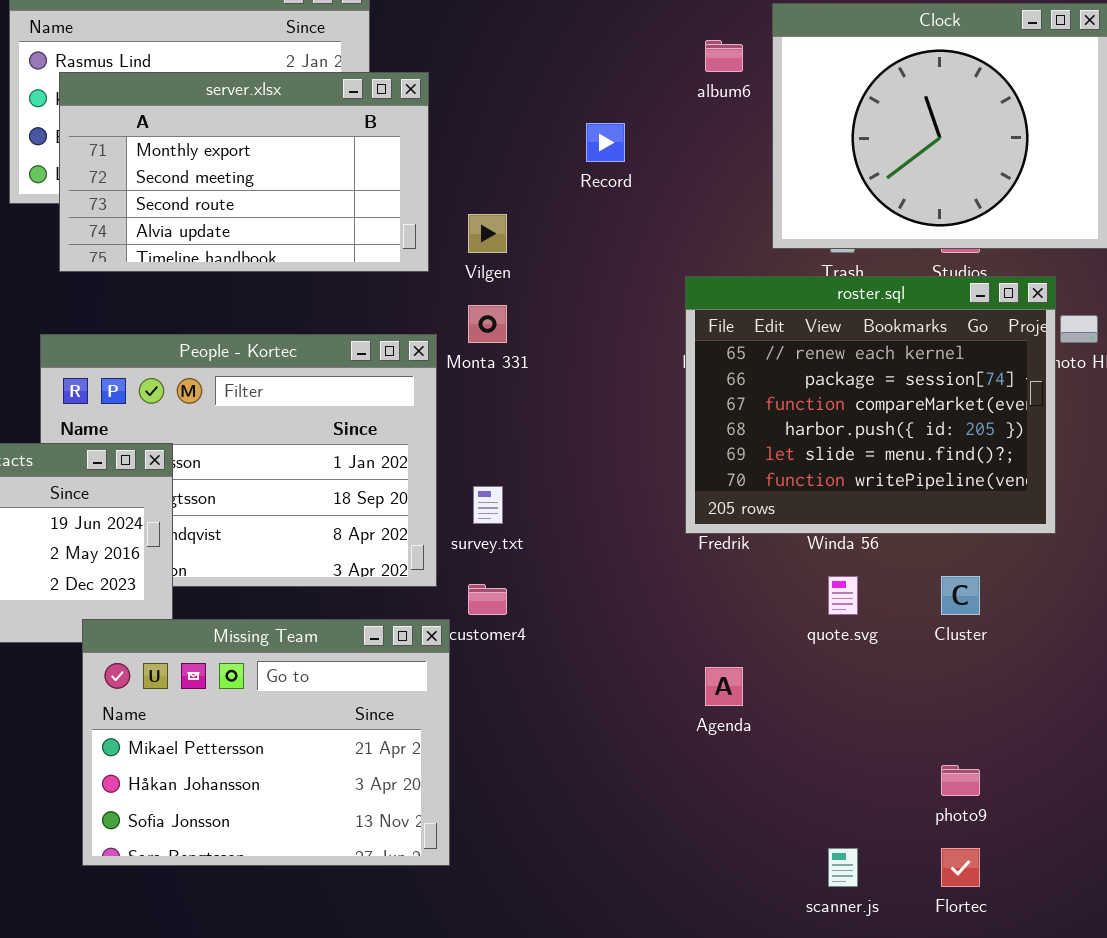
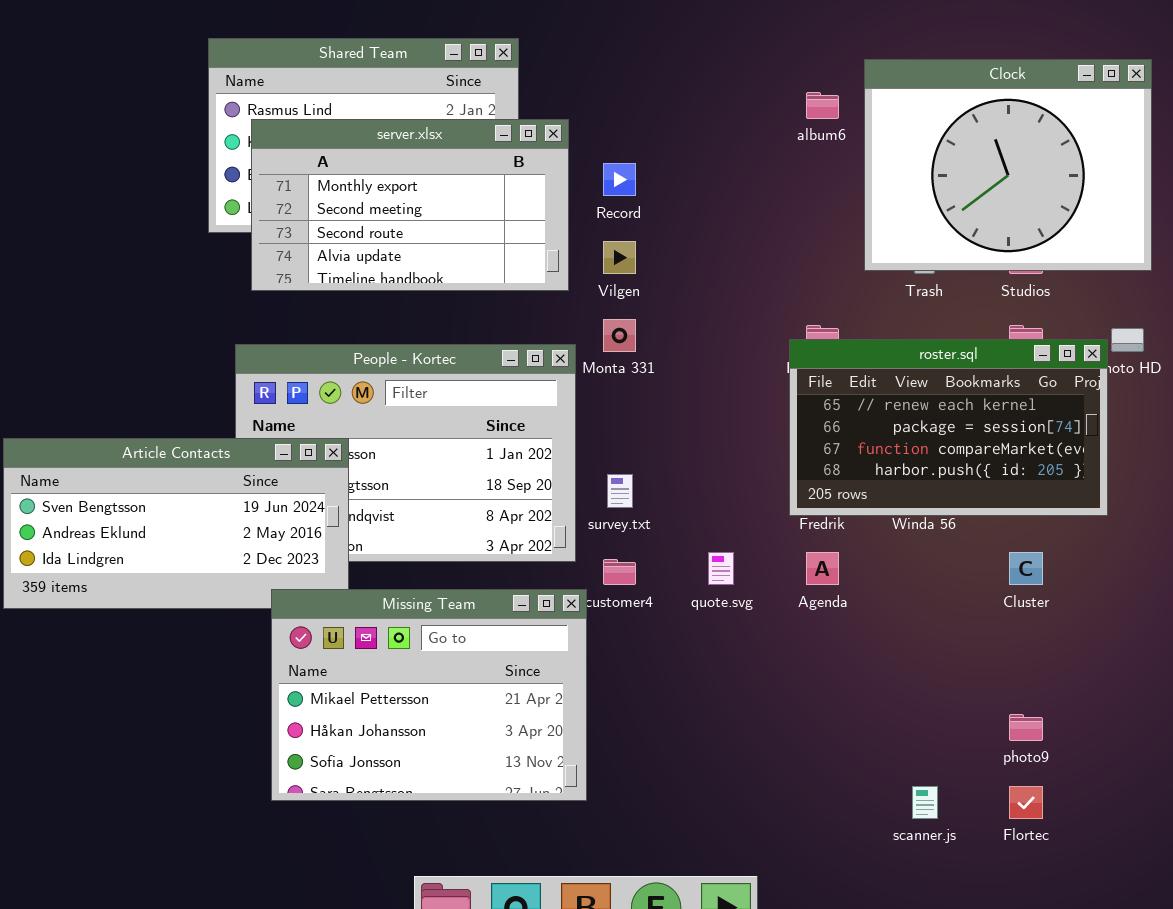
Record: [586,123,625,162] -> [603,163,636,196], moved
roster.sql: [685,276,1056,534] -> [789,339,1108,516], resized
quote.svg: [828,576,858,615] -> [708,552,734,585], moved
Agenda: [705,667,743,706] -> [806,552,839,585], moved

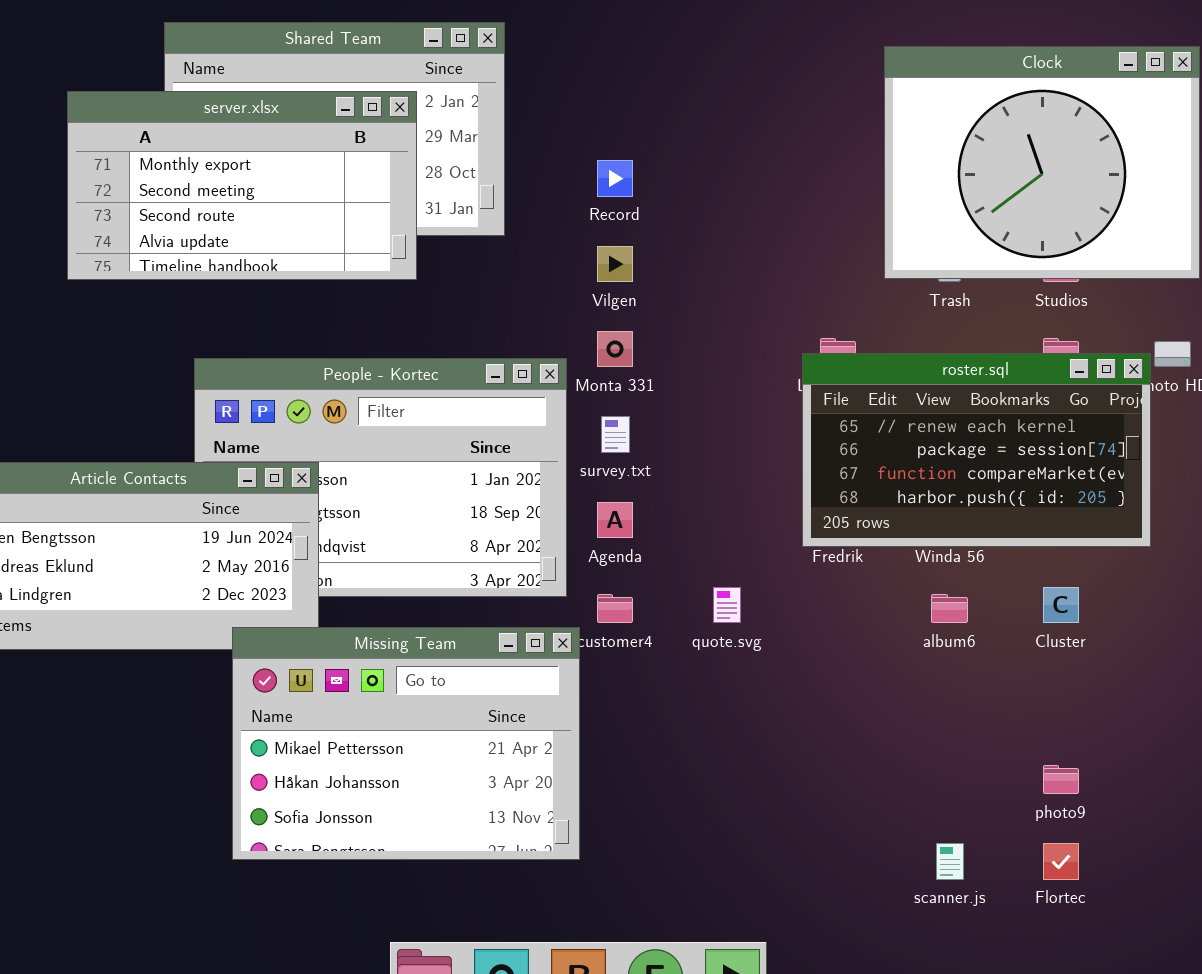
album6: [806,92,839,119] -> [931,594,968,623], moved
server.xlsx: [251,119,569,291] -> [67,91,417,280], moved
survey.txt: [607,474,633,508] -> [601,416,630,453], moved
Agenda: [806,552,839,585] -> [597,502,633,538], moved

